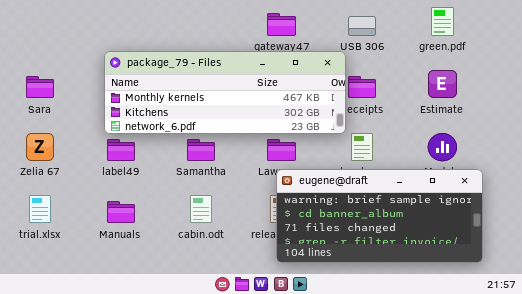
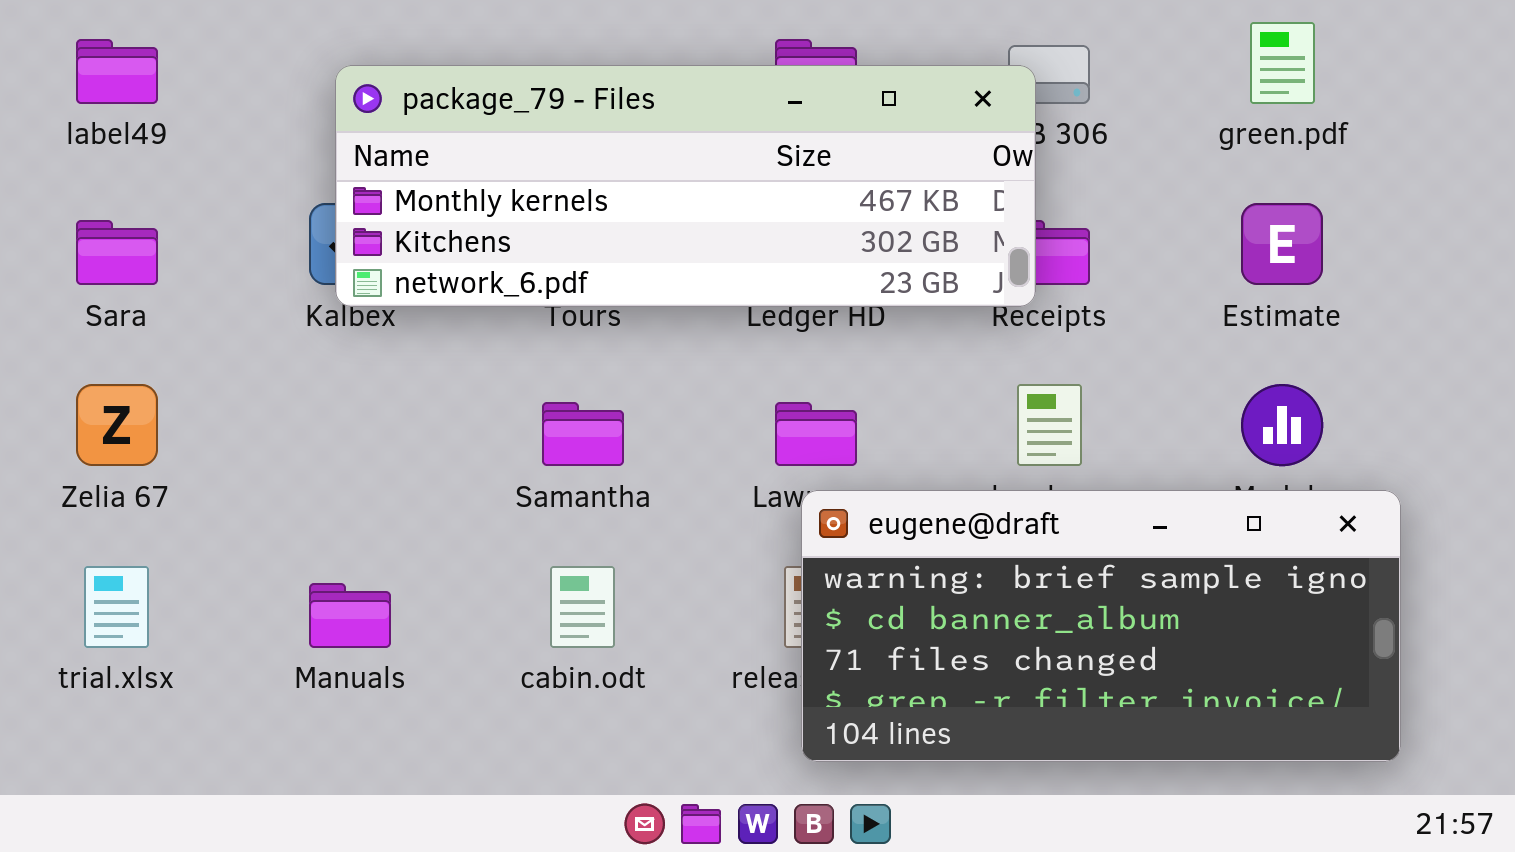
package_79 - Files: [104,51,346,134] -> [335,65,1036,307], moved
label49: [107,139,135,161] -> [76,39,158,104], moved

